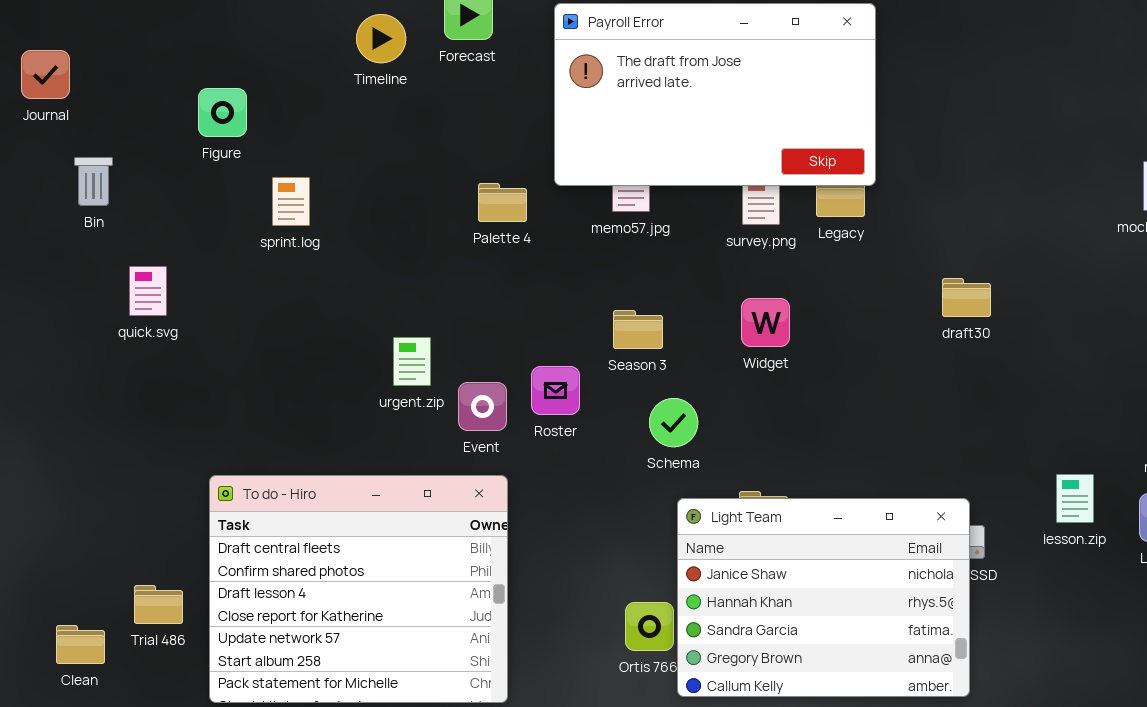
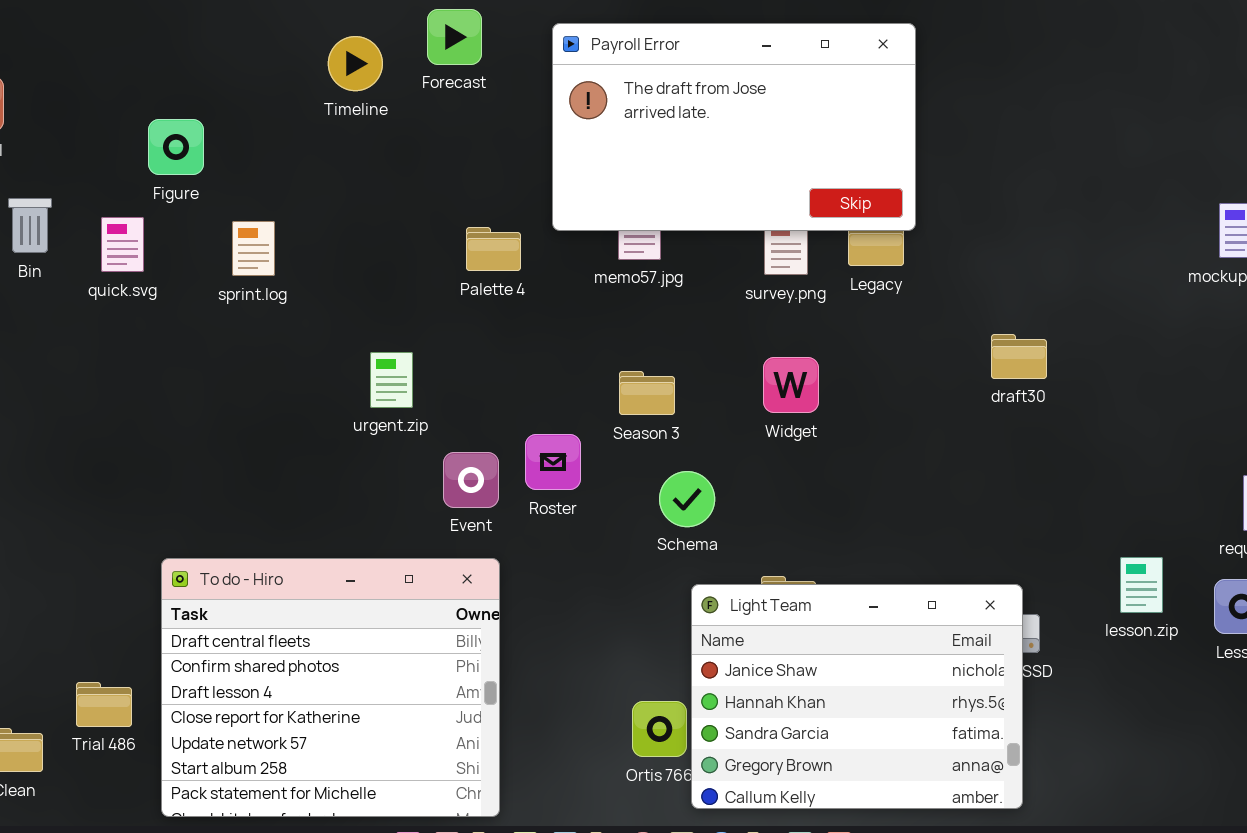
quick.svg: [129,266,167,316] -> [101,217,144,272], moved
urgent.zip: [393,337,431,386] -> [370,352,413,408], moved

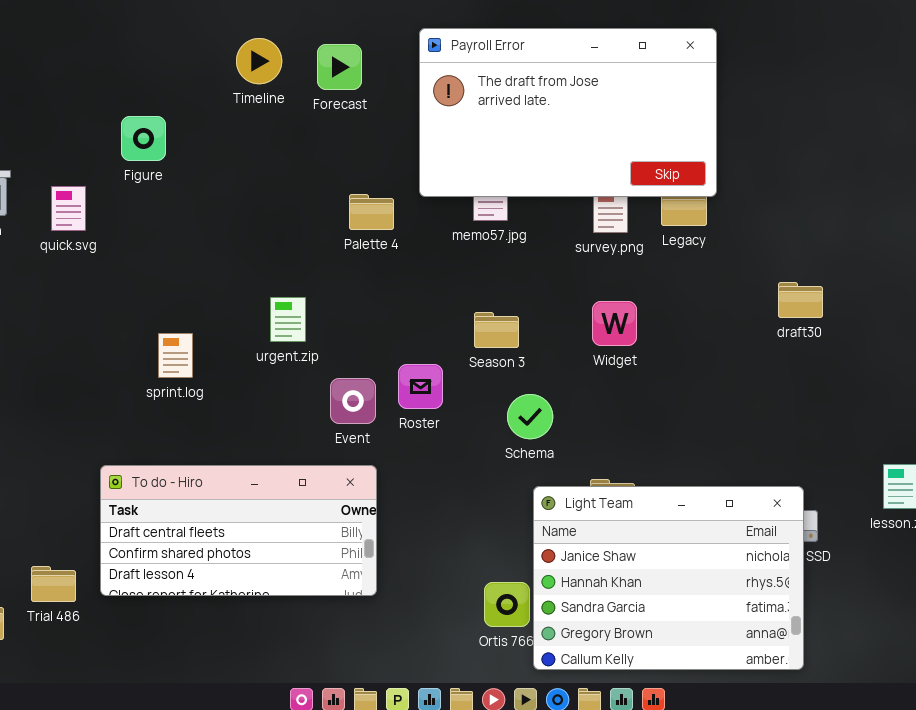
Forecast: [427,9,482,65] -> [317,44,362,90], moved
Figure: [148,119,204,175] -> [121,116,166,161], moved
sprint.log: [232,221,275,276] -> [158,333,193,378], moved
To do - Hiro: [161,558,500,817] -> [100,465,377,596], resized

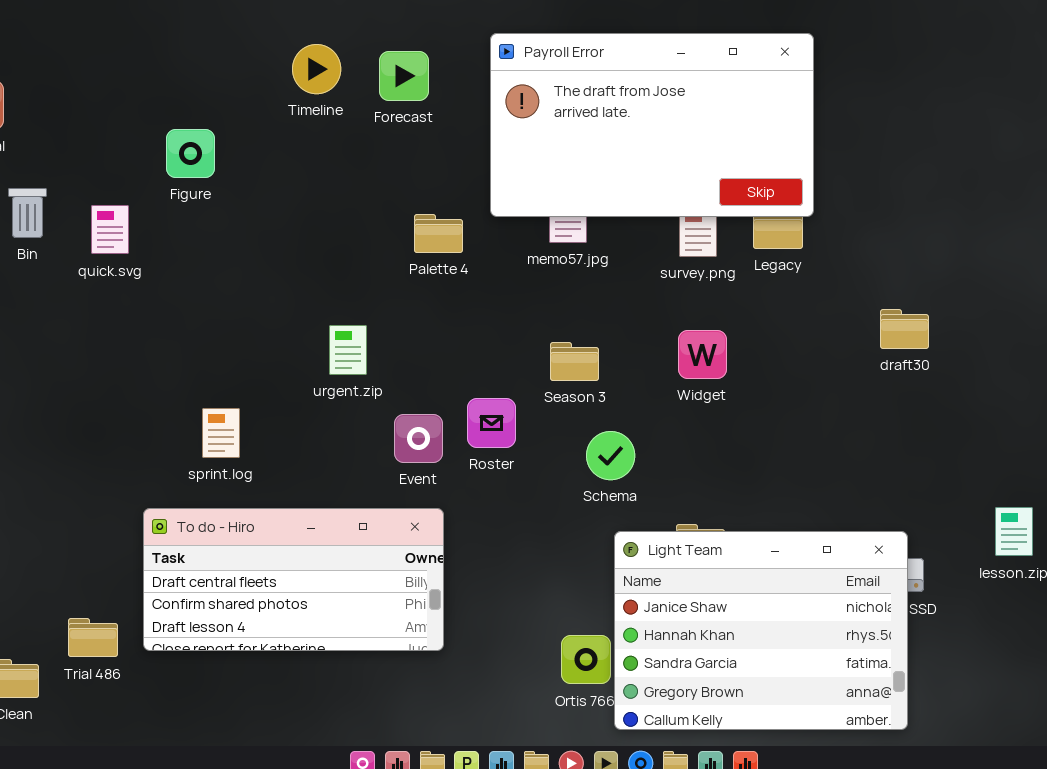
sprint.log: [158,333,193,378] -> [202,408,240,458], moved

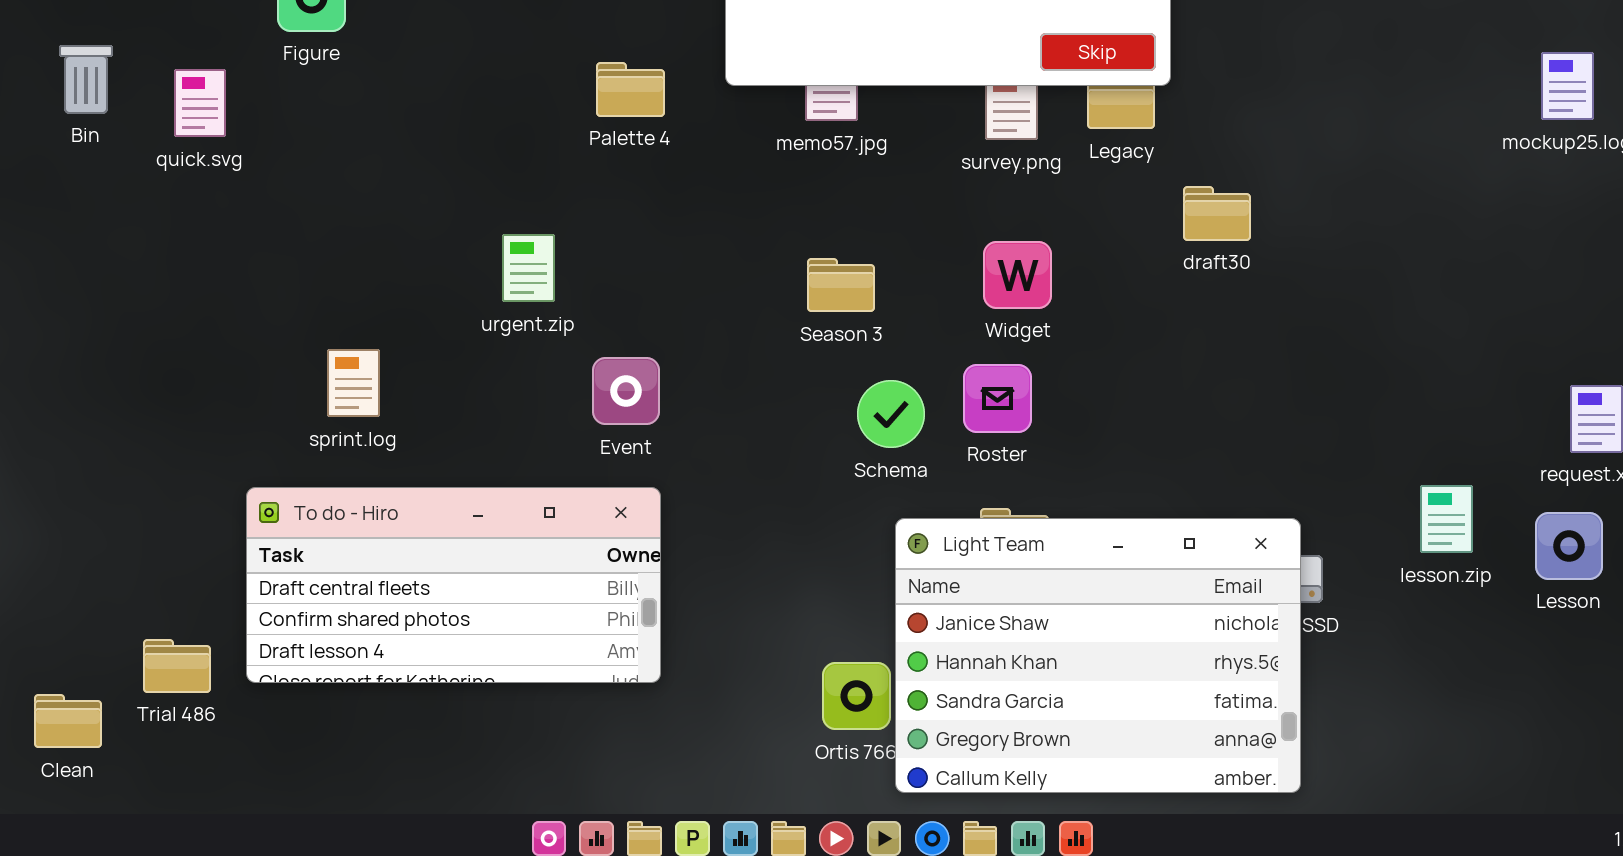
Palette 4: [414,214,463,253] -> [596,62,665,117], moved
draft30: [880,309,929,349] -> [1183,186,1251,241], moved
Roster: [467,398,516,448] -> [963,364,1032,433], moved

